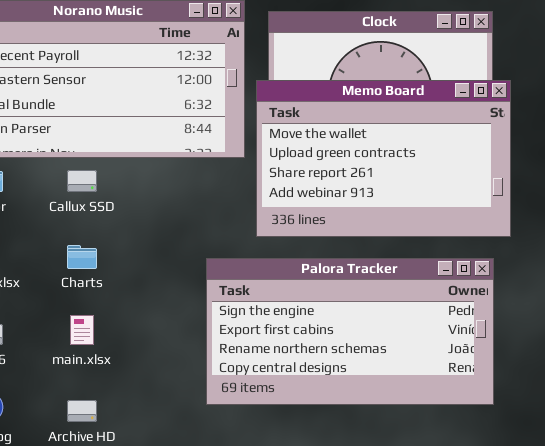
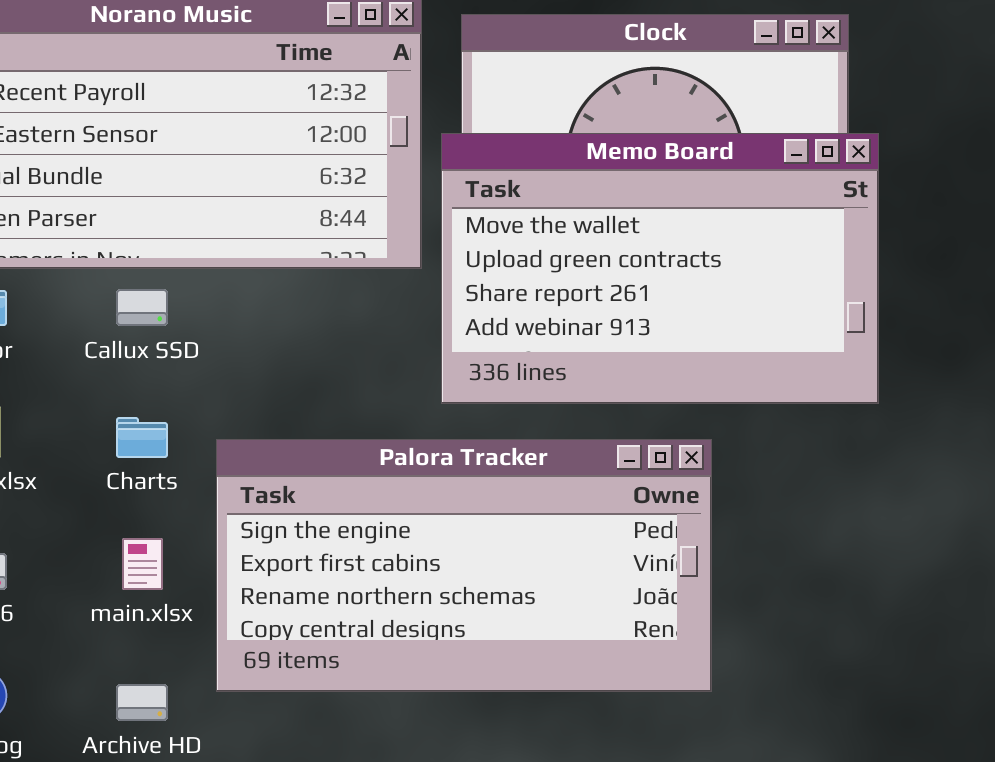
Palora Tracker: [206,258,494,405] -> [216,439,712,692], moved

